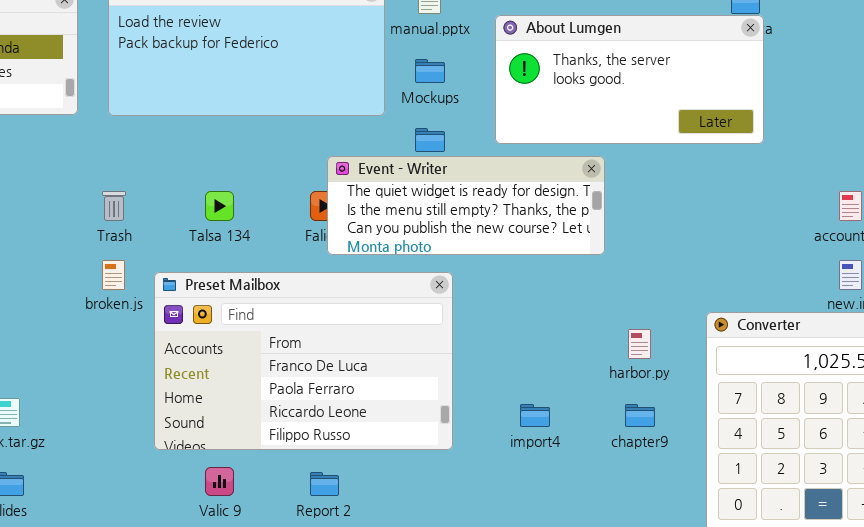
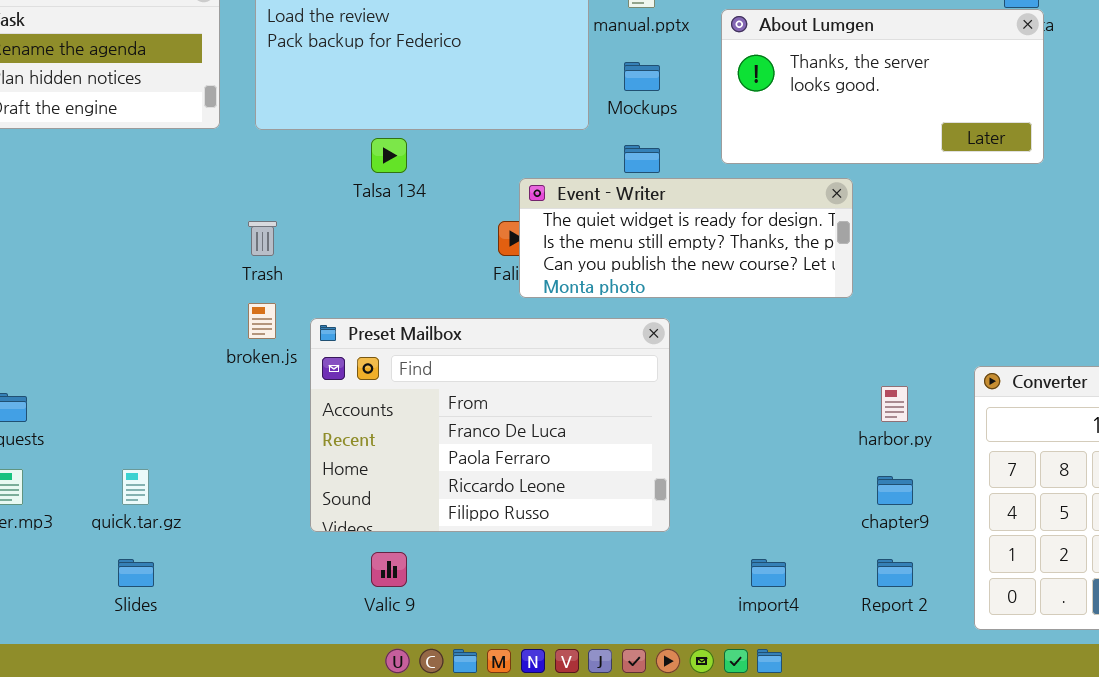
Talsa 134: [205,191,234,221] -> [371,138,407,173], moved
import4: [520,404,550,427] -> [751,559,786,587], moved
Report 2: [310,472,339,496] -> [877,559,913,587], moved

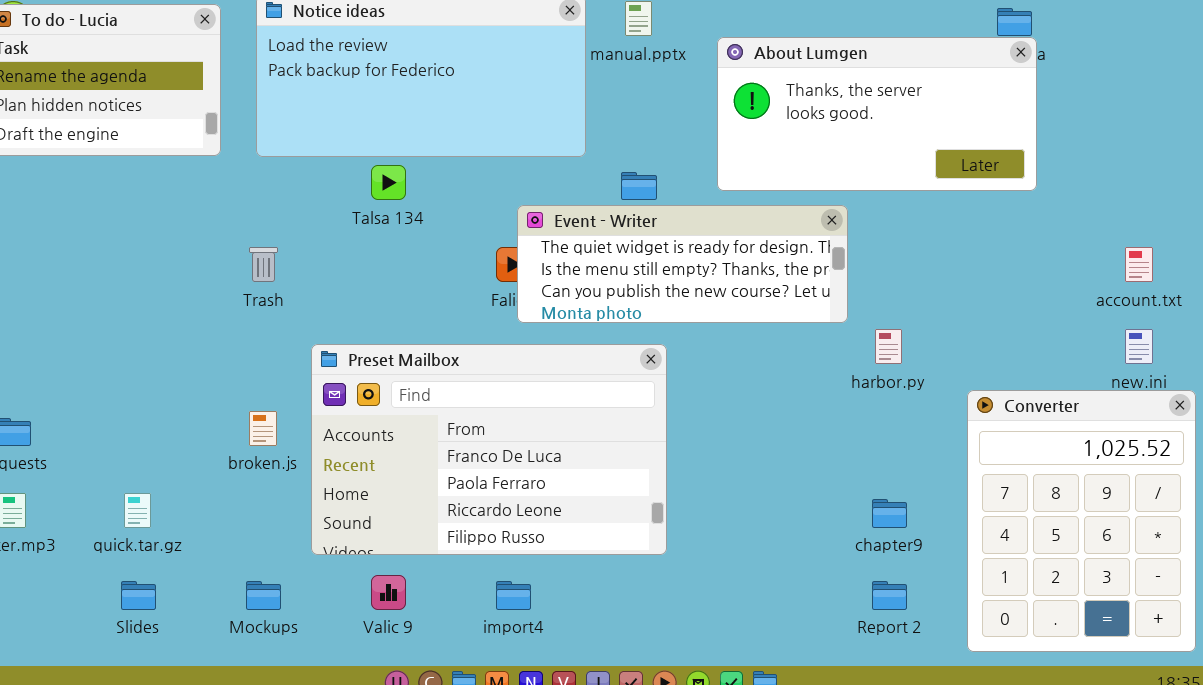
Mockups: [624,62,660,91] -> [246,581,281,610], moved
broken.js: [248,303,276,339] -> [249,411,277,446], moved
harbor.py: [881,386,908,422] -> [875,329,902,364], moved
import4: [751,559,786,587] -> [496,581,531,610], moved

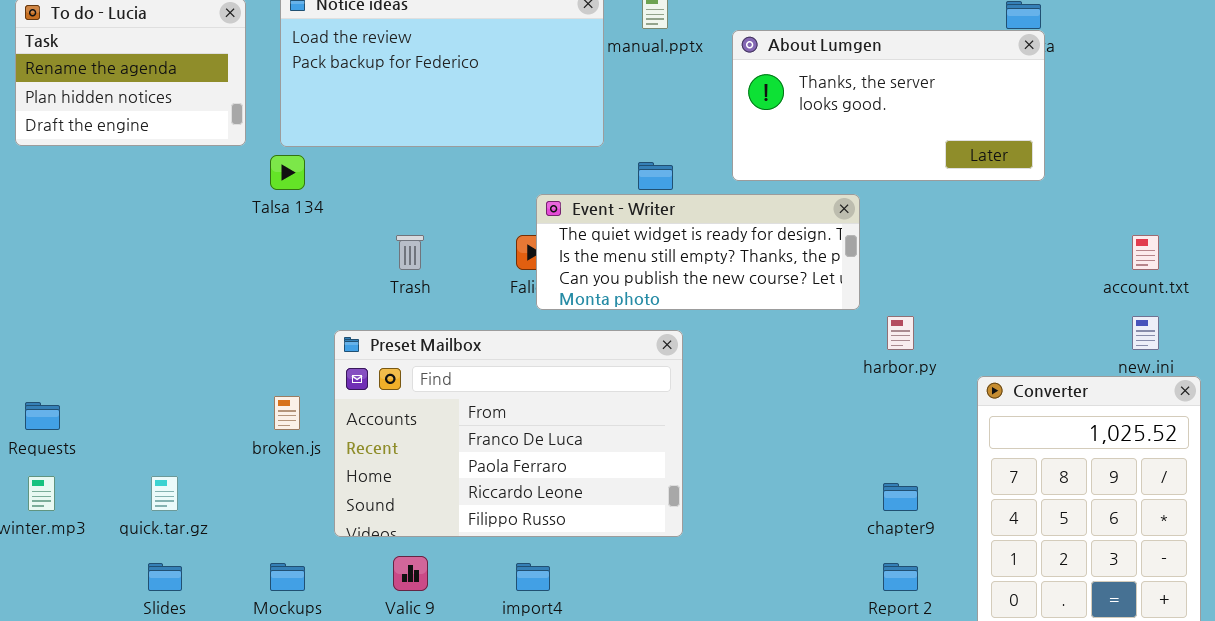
Talsa 134: [371,165,406,200] -> [270,155,305,190], moved
Trash: [249,247,278,282] -> [396,235,424,270], moved

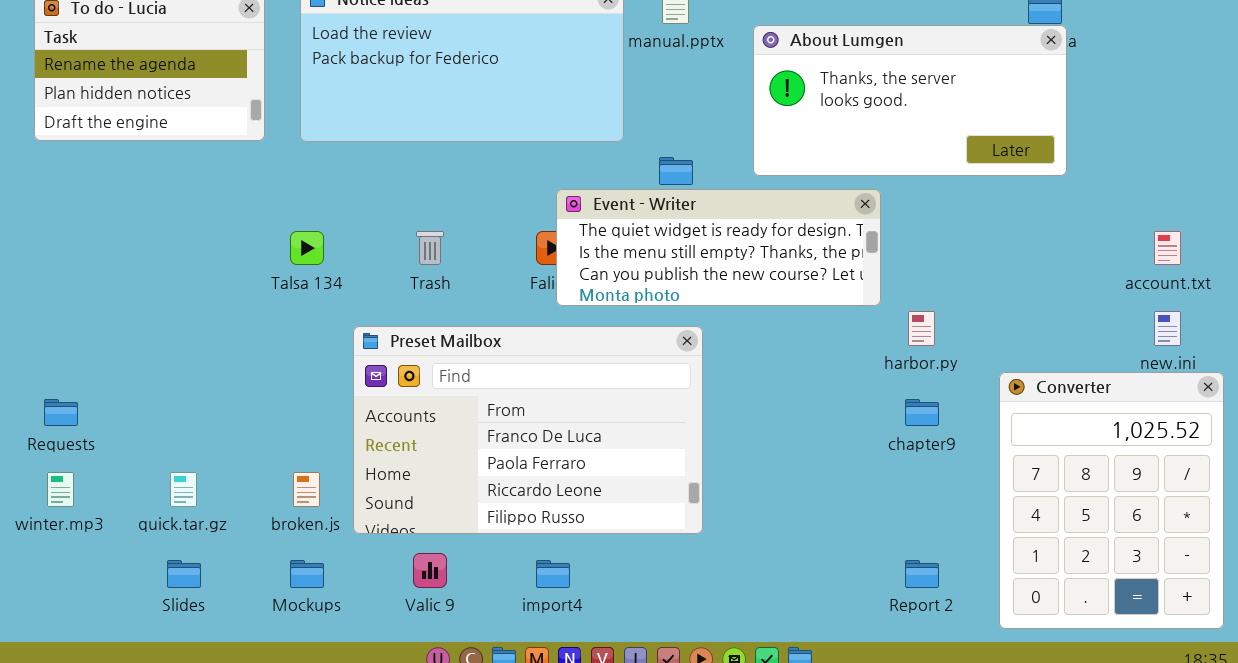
Talsa 134: [270,155,305,190] -> [290,231,324,265], moved
broken.js: [274,396,300,430] -> [293,472,320,507], moved
chapter9: [883,483,918,511] -> [905,399,939,426], moved

